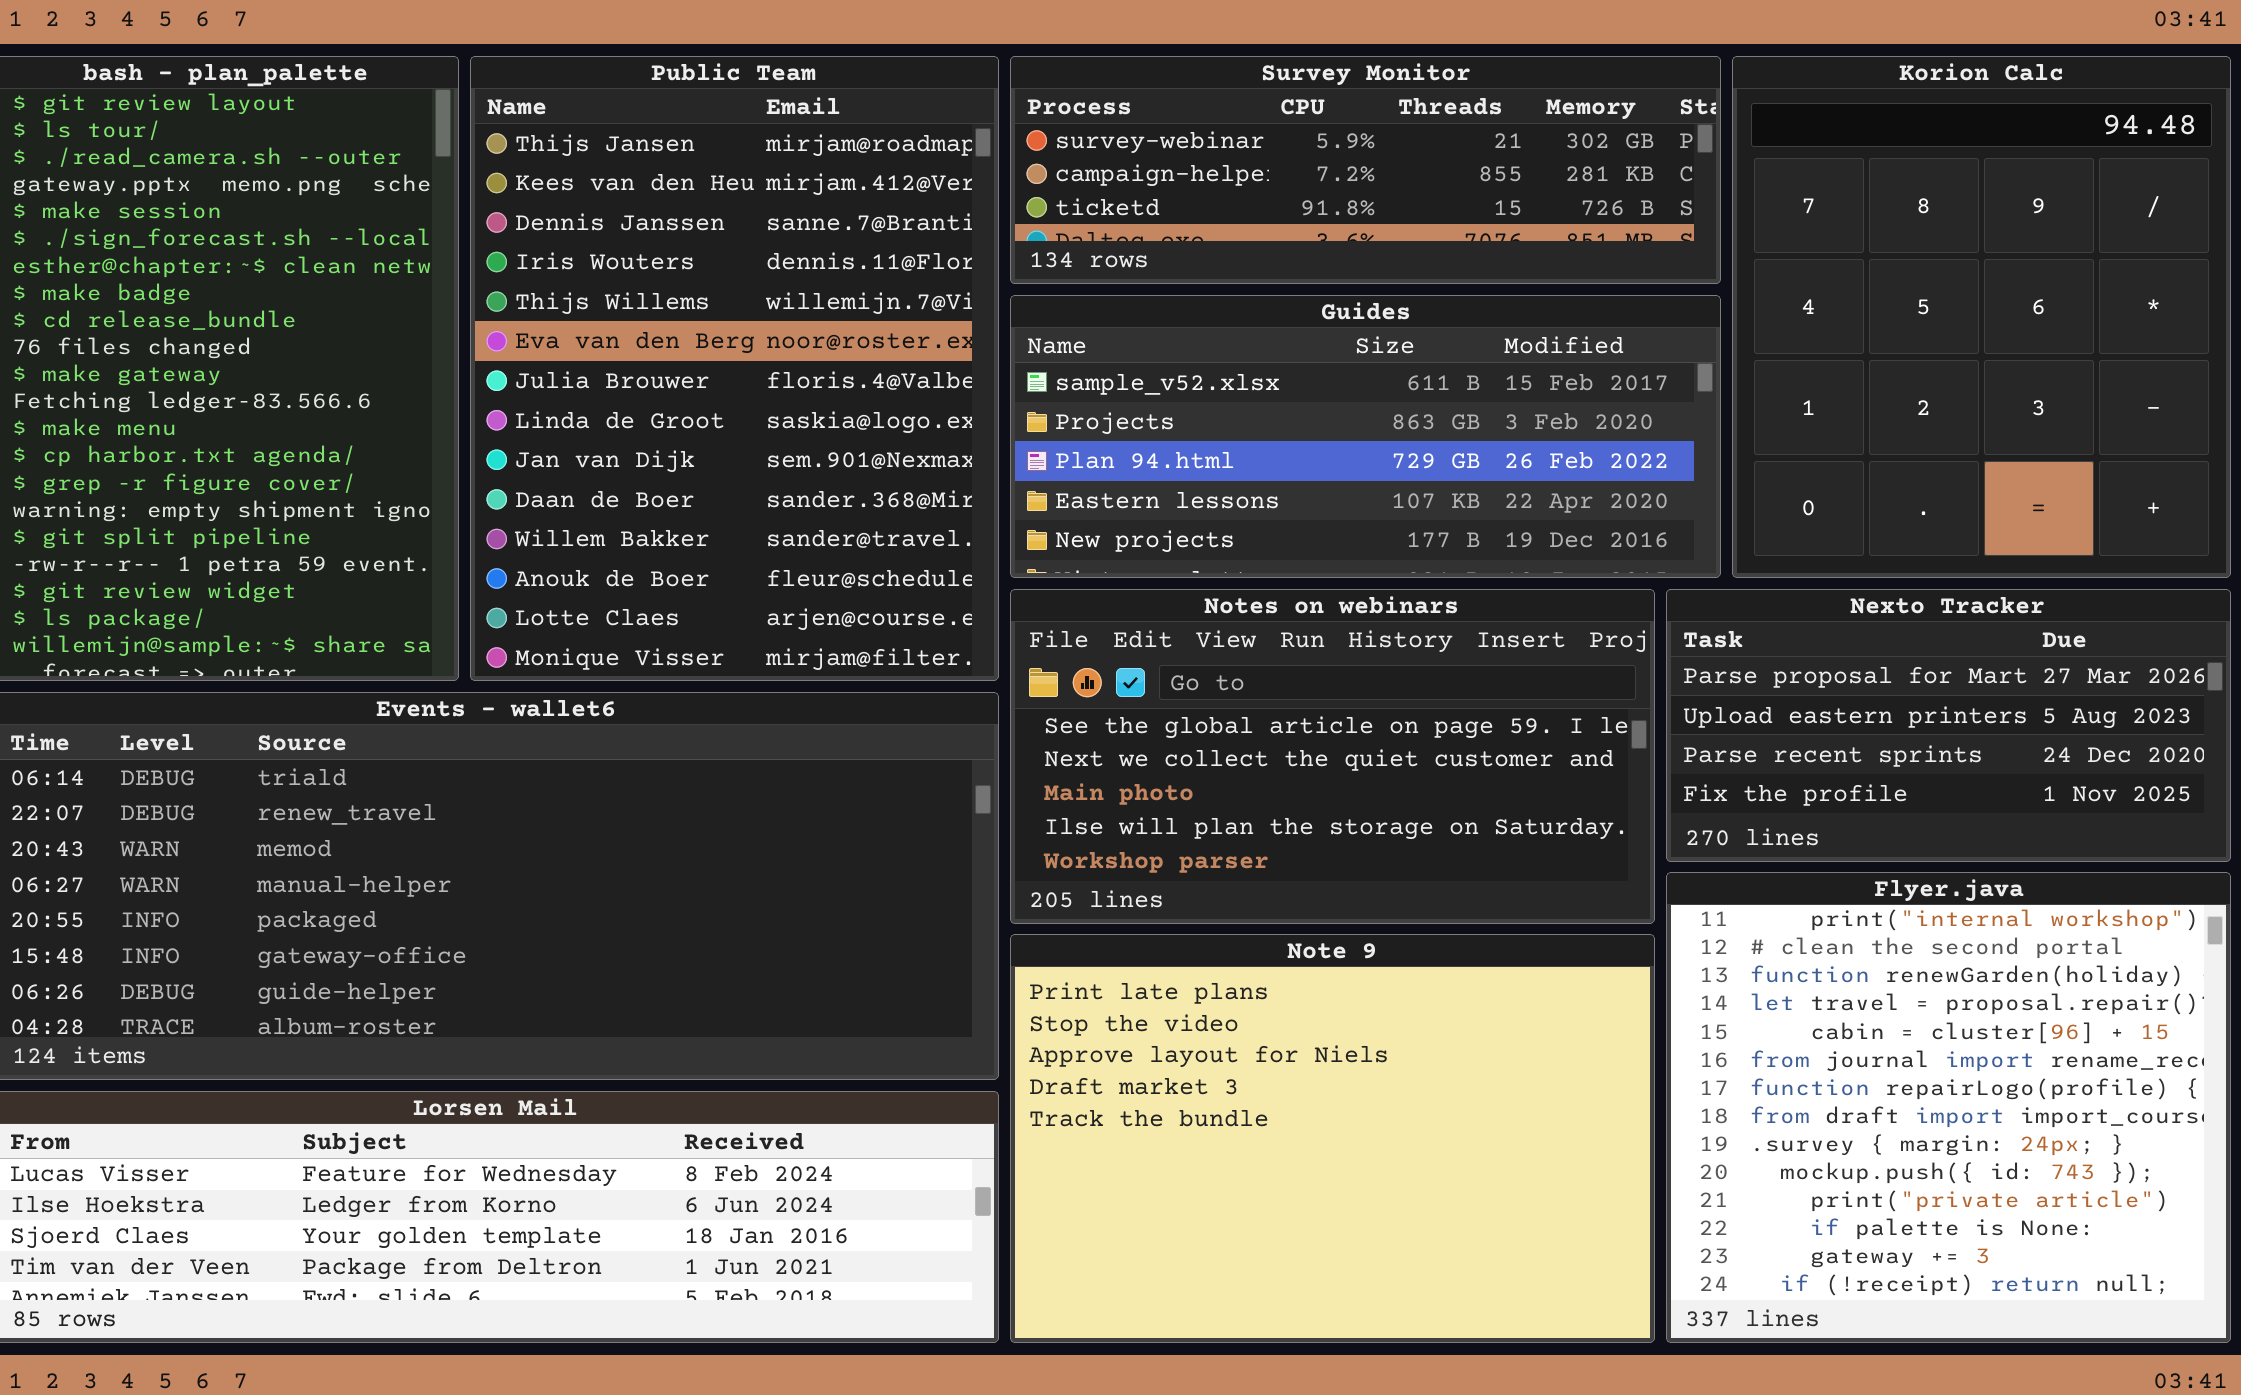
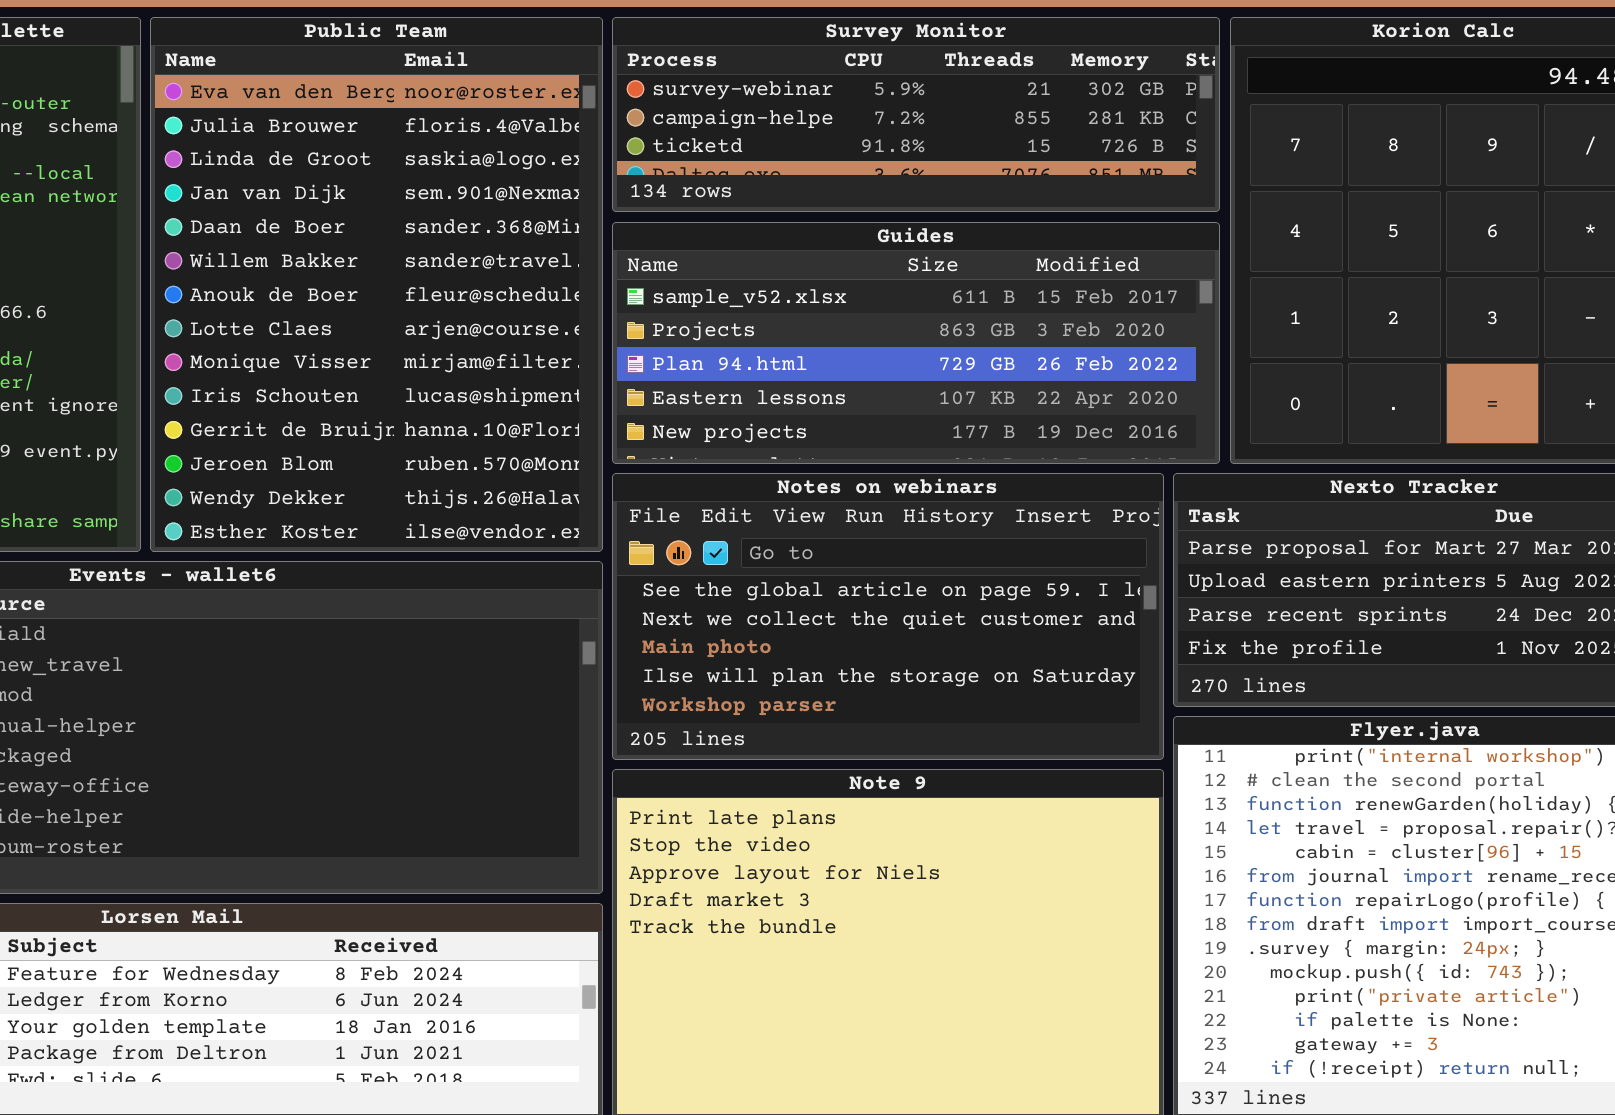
Public Team: [470,56,999,681] -> [150,17,603,552], scrolled down 5 rows

